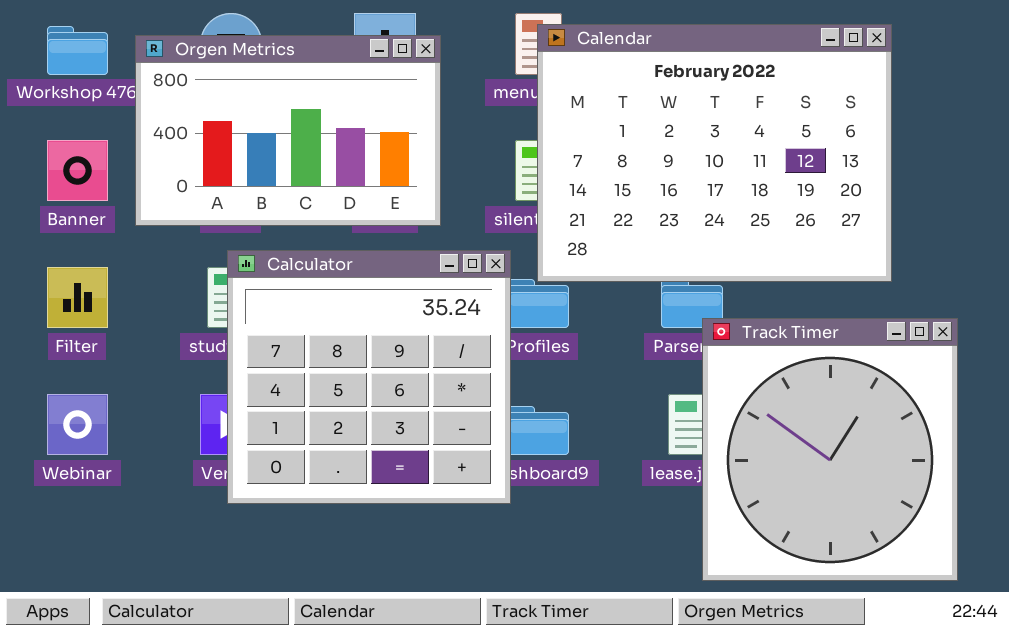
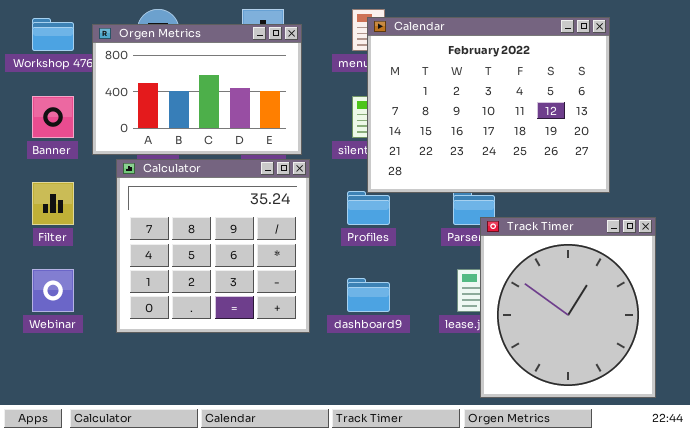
Calculator: [227,250,511,504] -> [116,159,310,333], moved

